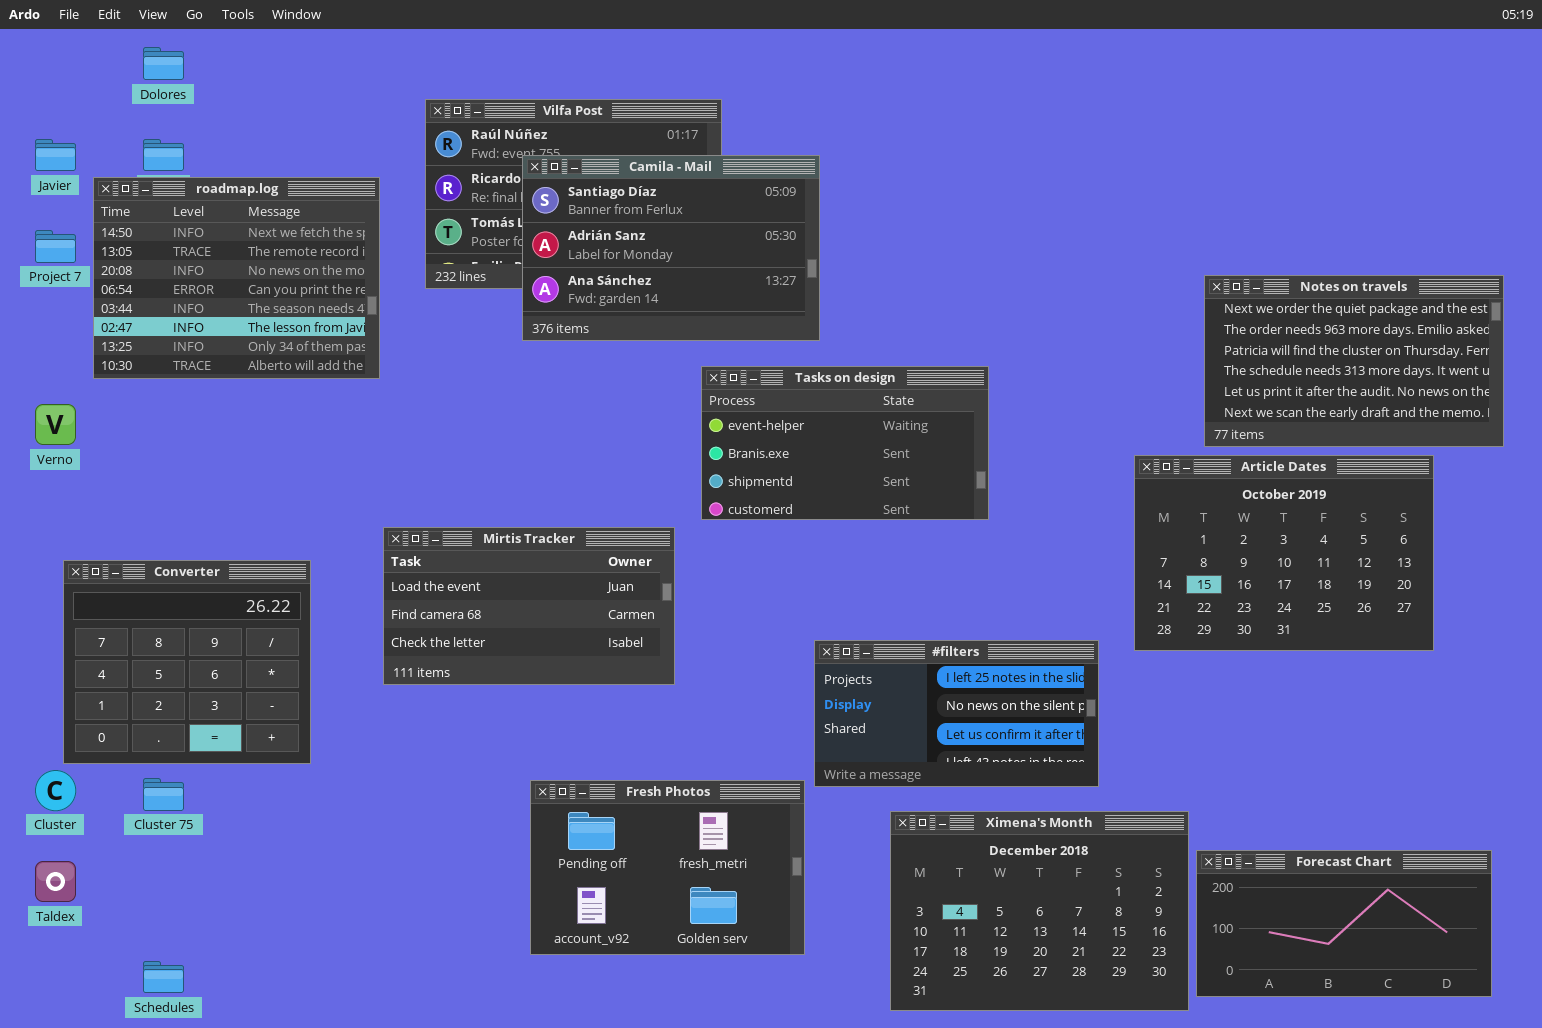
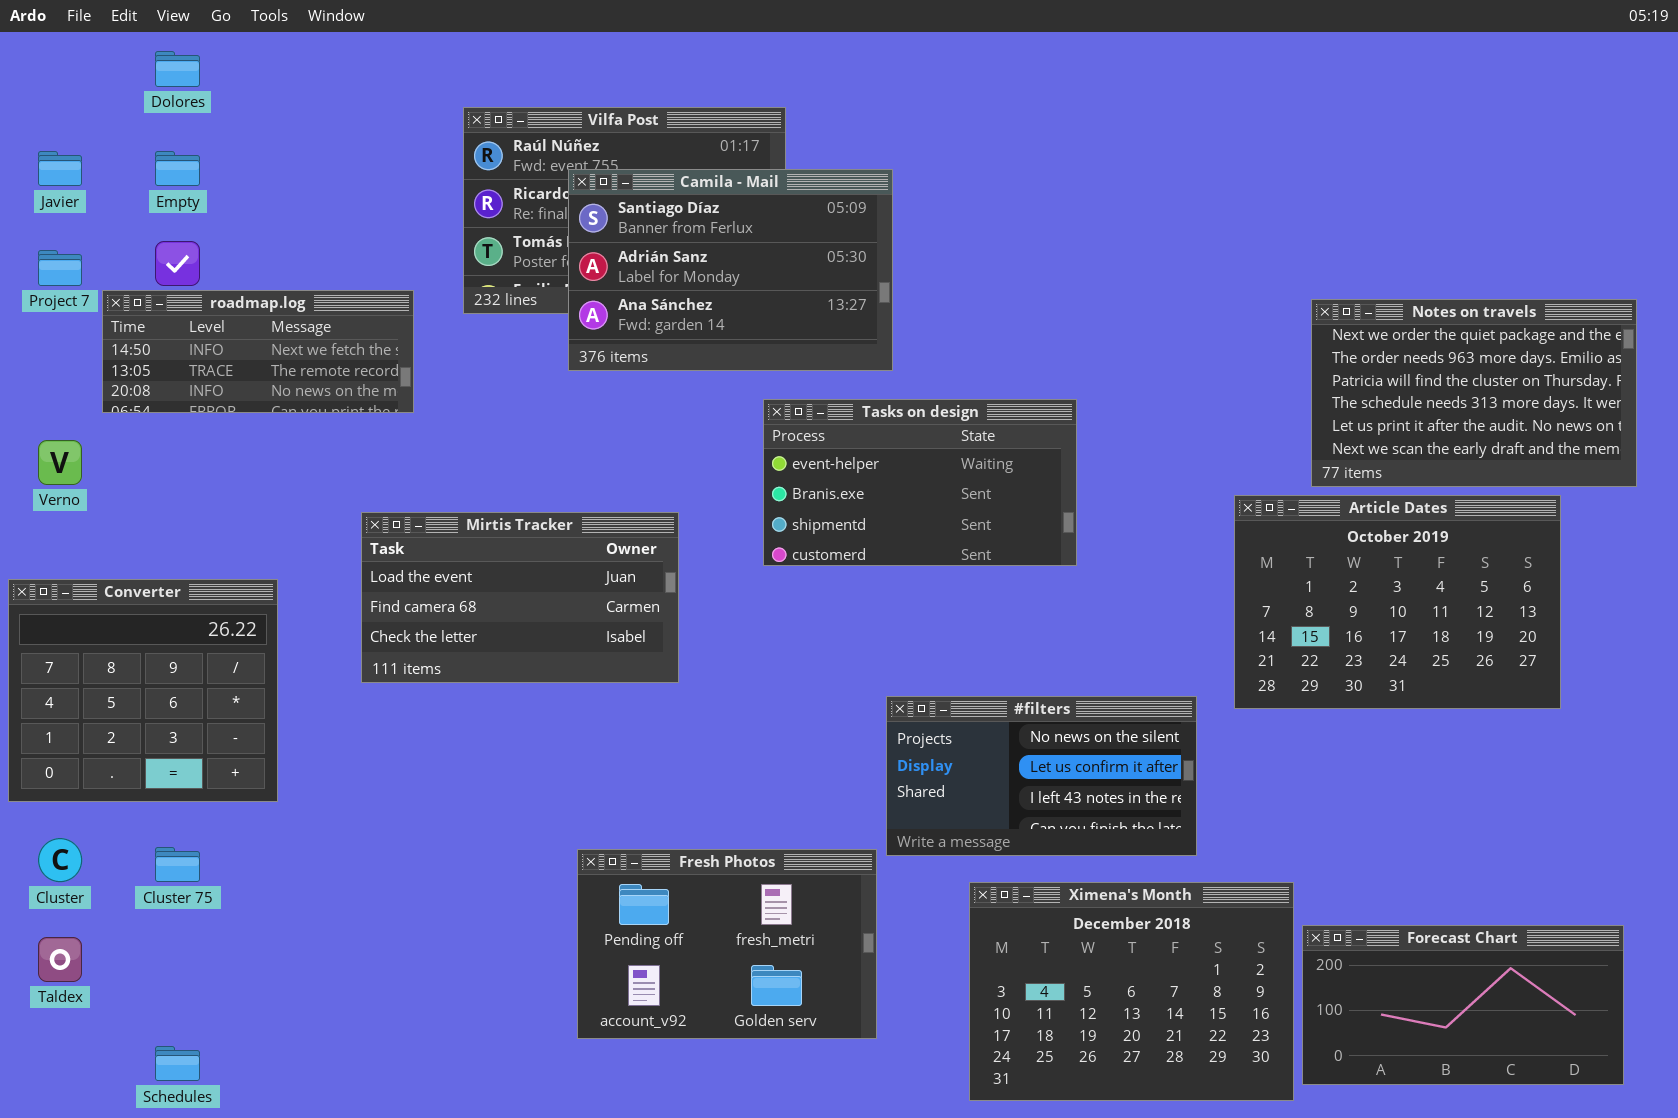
roadmap.log: [93,177,380,379] -> [102,290,414,413], resized
Mirtis Tracker: [383,527,675,685] -> [361,512,679,683], moved
Converter: [63,560,311,764] -> [8,579,278,802], moved
#filters: [814,640,1099,787] -> [886,696,1197,856], scrolled down 1 row

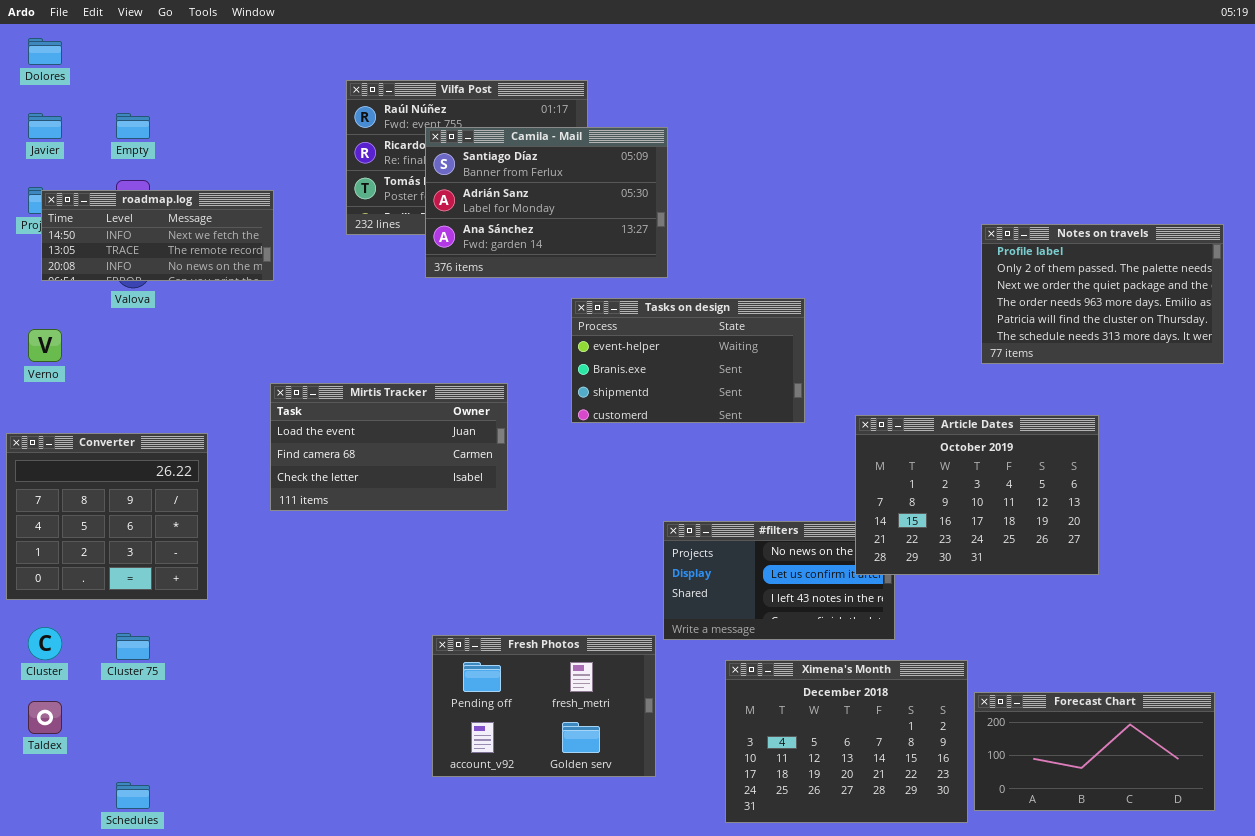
Dolores: [155,51,200,87] -> [28,38,62,65], moved
roadmap.log: [102,290,414,413] -> [41,190,274,281], moved
Notes on travels: [1311,299,1637,487] -> [981,224,1224,364], scrolled up 2 rows
Article Dates: [1234,495,1561,709] -> [855,415,1099,575], moved

